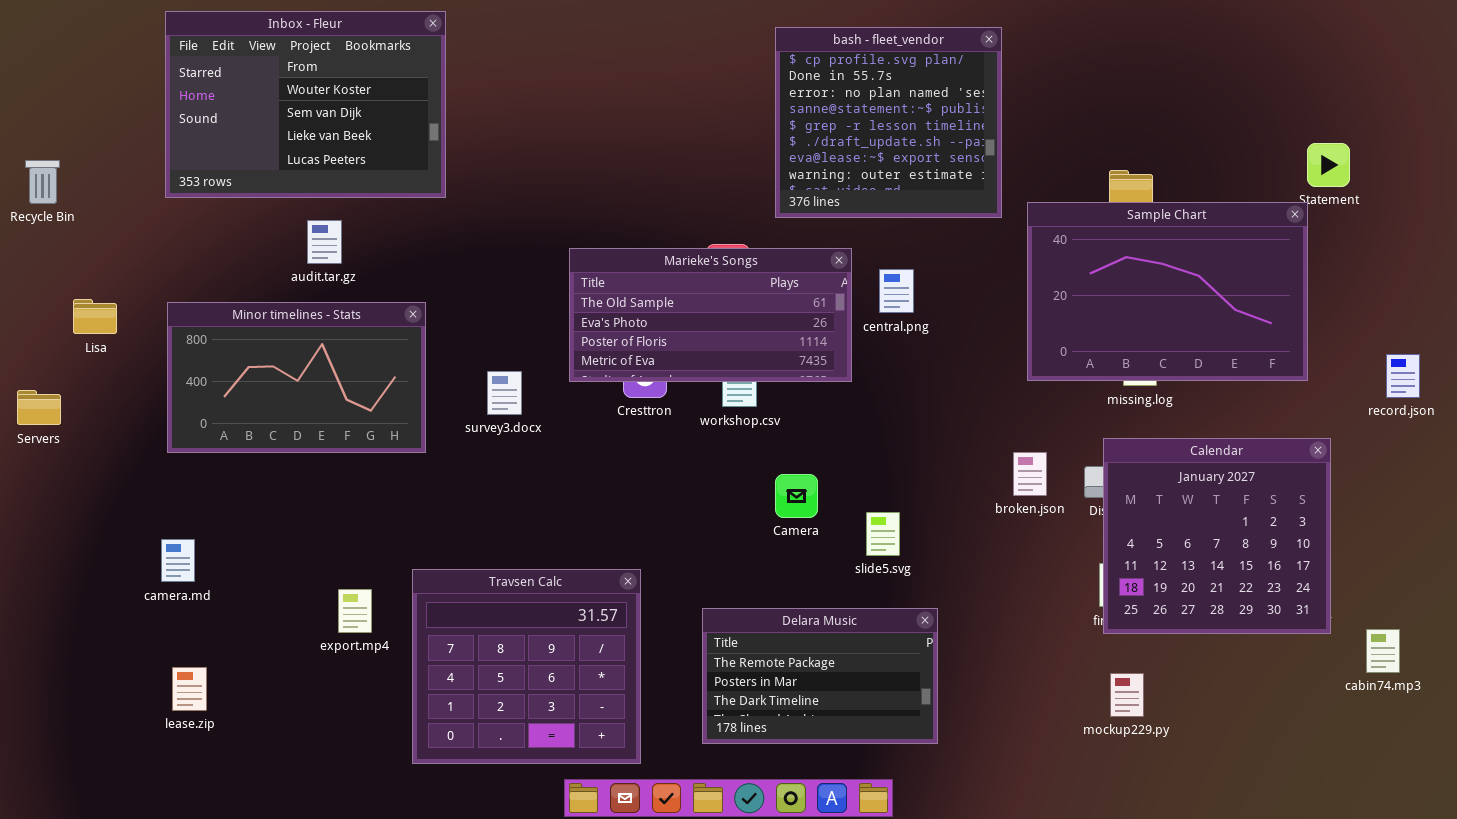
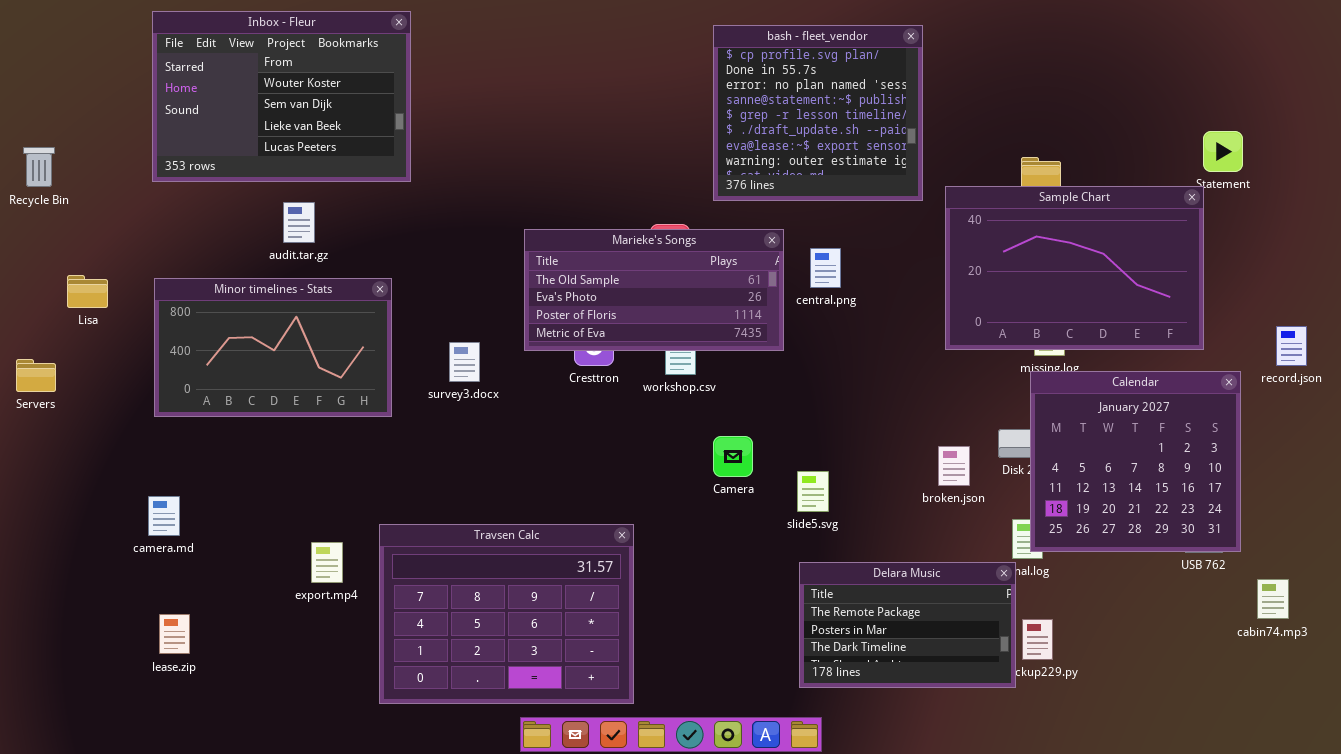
Calendar: [1103,438,1331,634] -> [1030,371,1241,552], moved
broken.json: [1013,452,1047,496] -> [938,446,970,486], moved
Travsen Calc: [412,569,641,764] -> [379,524,634,704], resized
Delara Music: [702,608,938,744] -> [799,562,1016,688], moved

